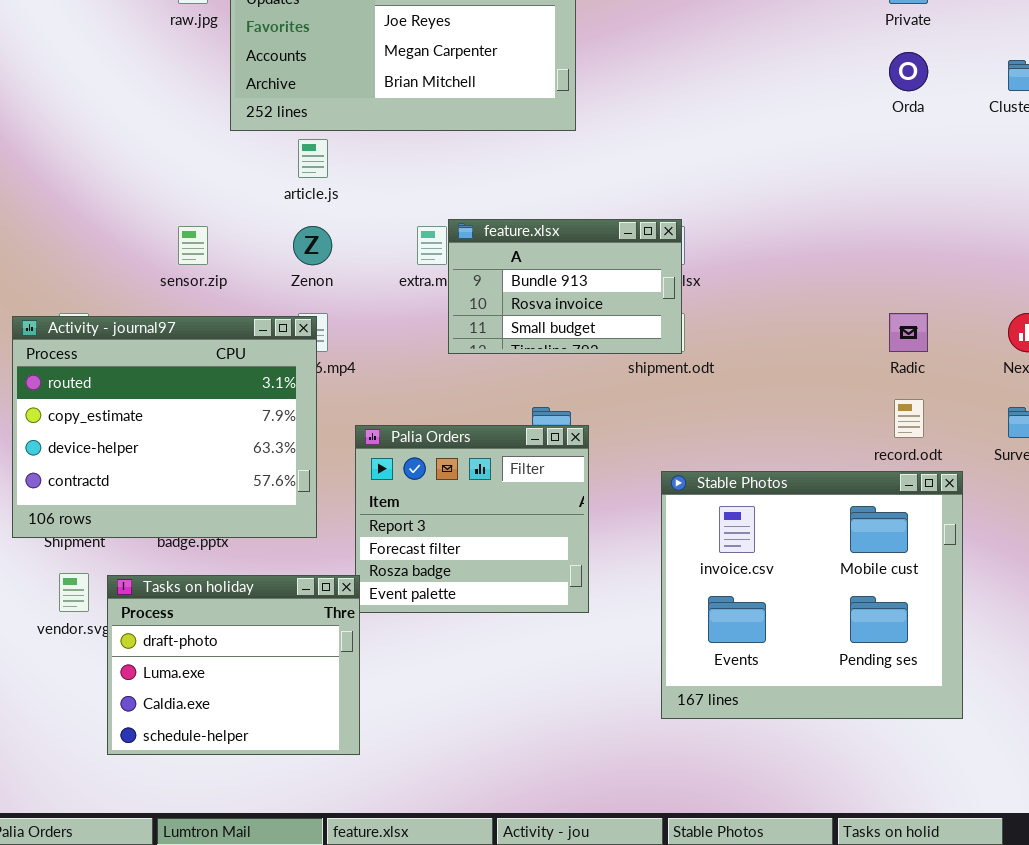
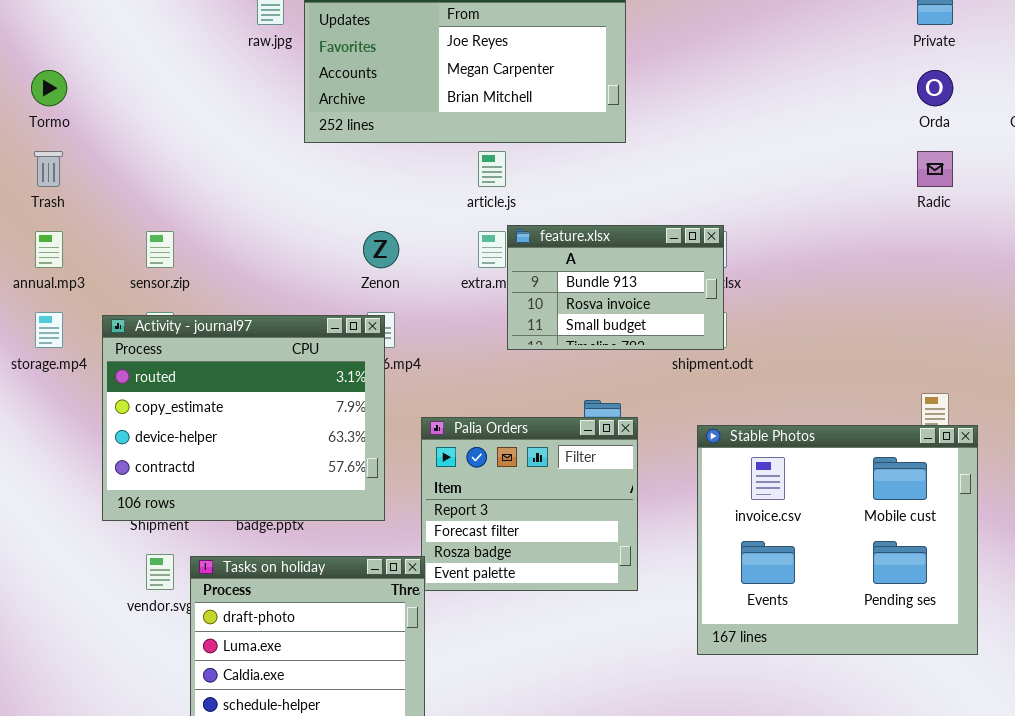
article.js: [298,139,328,178] -> [478,151,506,187], moved
sensor.zip: [178,226,208,265] -> [146,231,174,268], moved
Radic: [889,313,928,352] -> [917,151,953,187], moved
Stable Photos: [661,471,963,719] -> [697,425,978,655], moved

